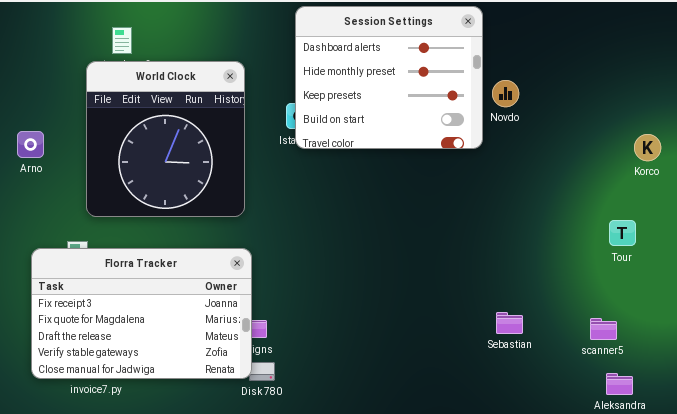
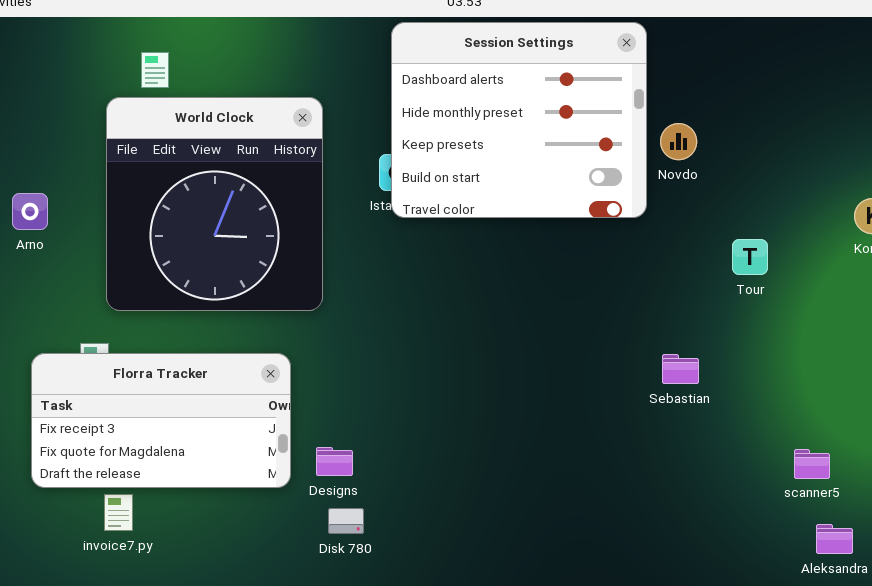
Tour: [609,220,636,246] -> [732,239,768,275], moved
Florra Tracker: [31,248,252,379] -> [31,353,291,488], resized
Sebastian: [496,312,523,334] -> [662,354,699,384], moved

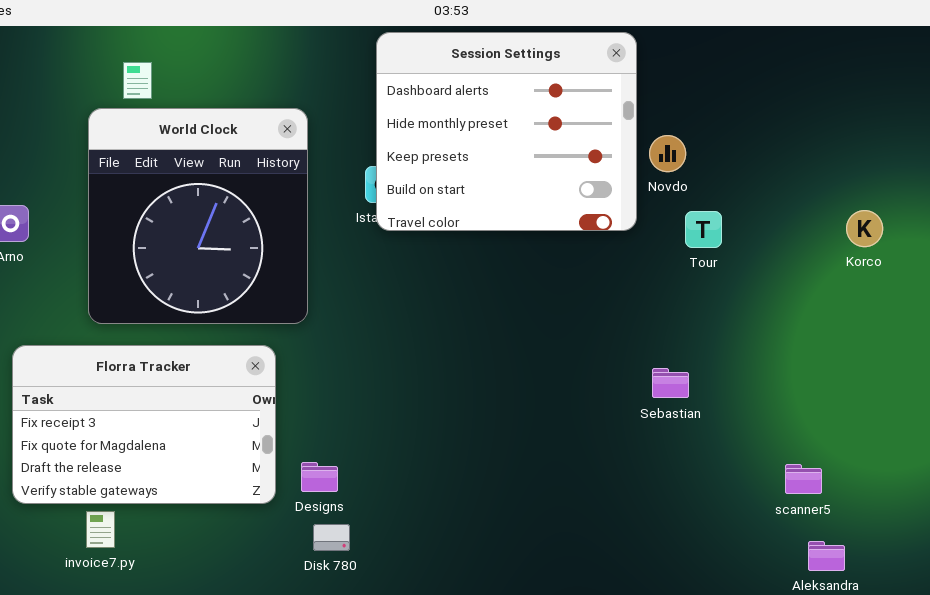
Tour: [732,239,768,275] -> [685,211,722,248], moved
Florra Tracker: [31,353,291,488] -> [12,345,276,504], resized

